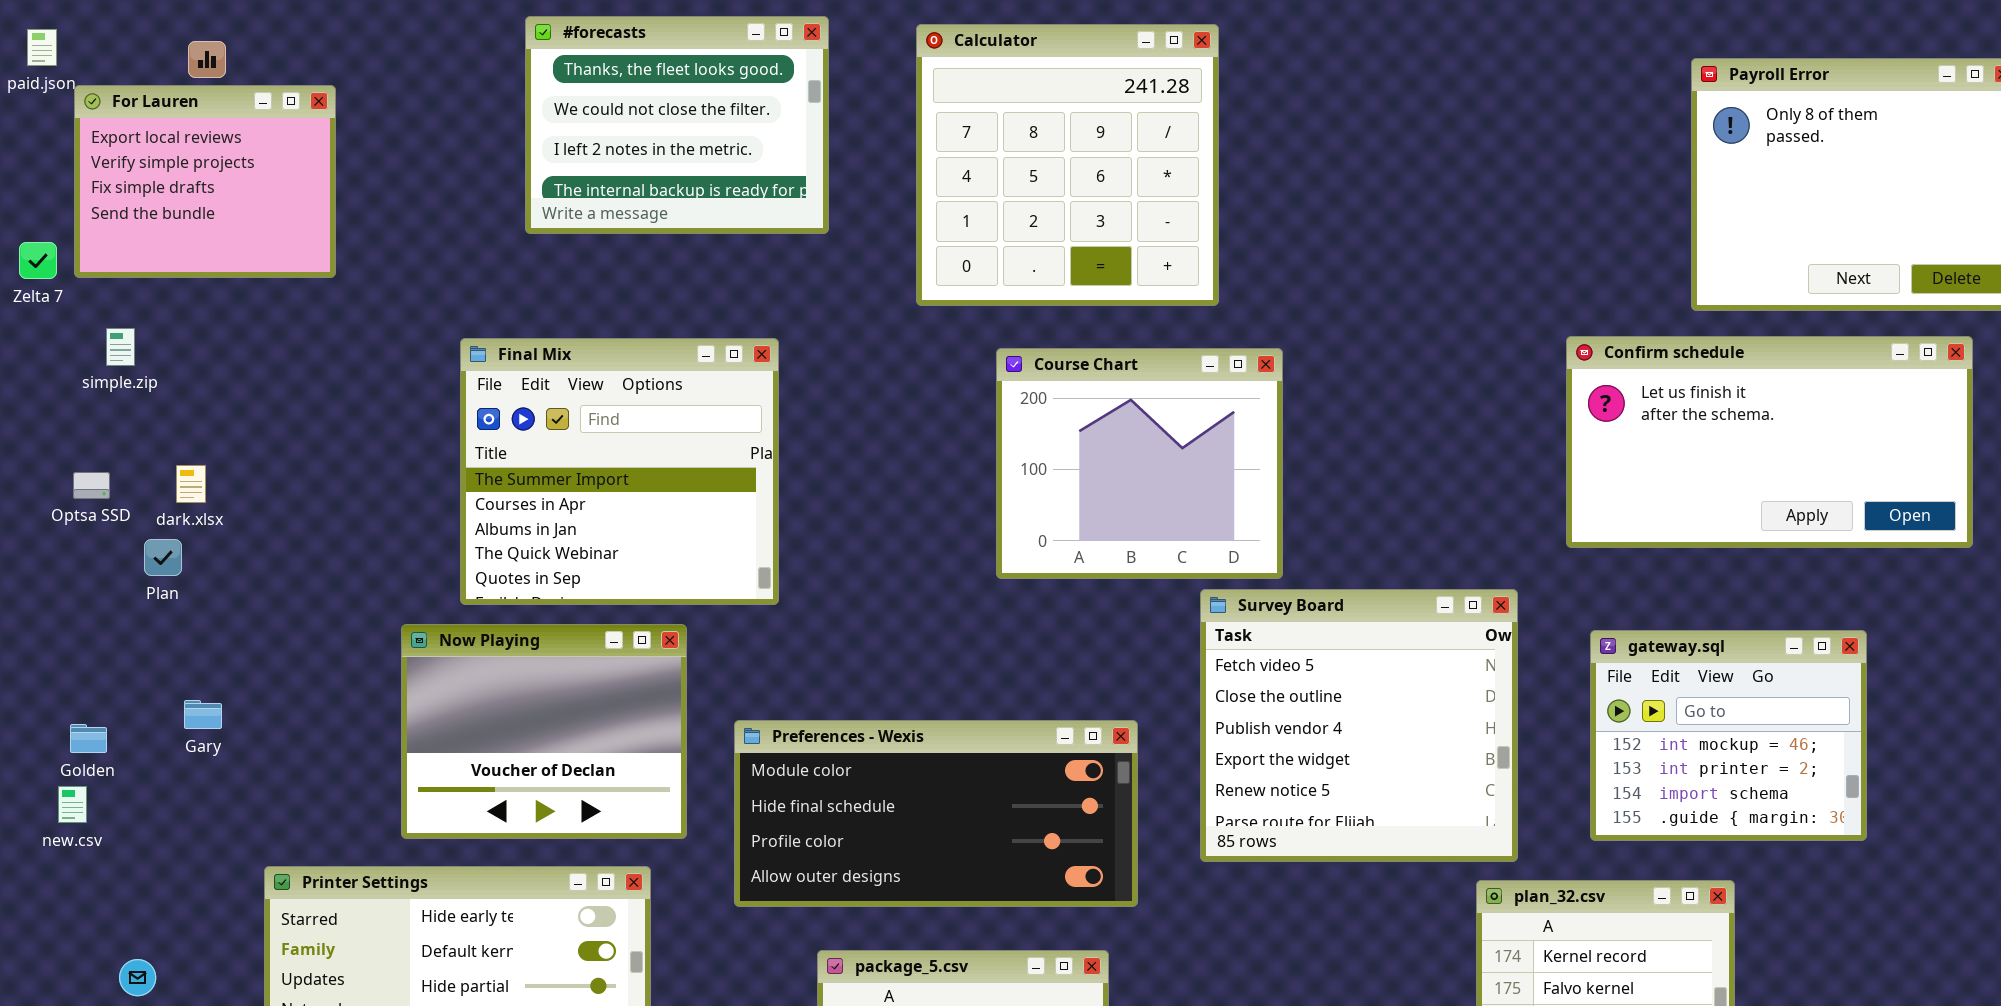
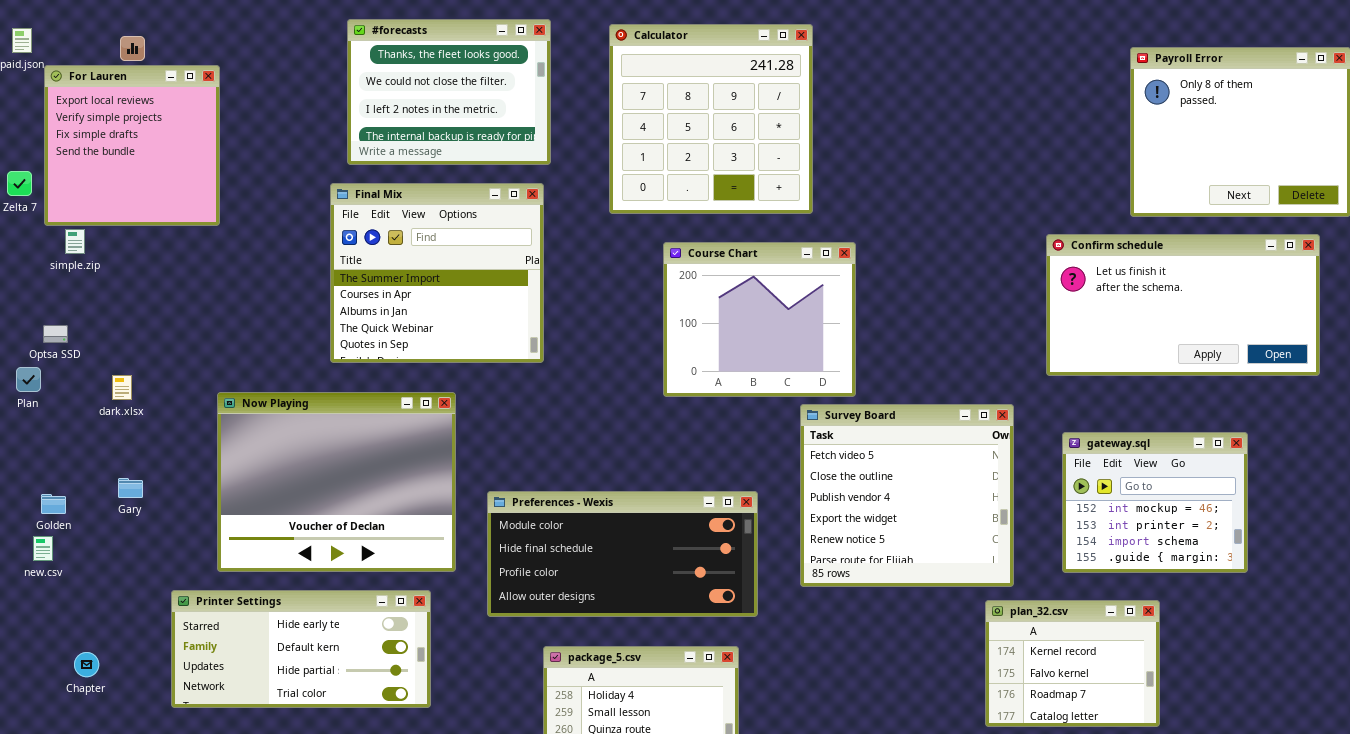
For Lauren: [74,85,336,278] -> [44,65,220,226], resized
Final Mix: [460,338,779,605] -> [330,183,544,363], moved
dark.xlsx: [176,465,206,503] -> [112,375,132,400], moved
Plan: [144,539,182,576] -> [16,367,41,392], moved
Now Playing: [401,624,687,839] -> [217,392,456,572], resized

